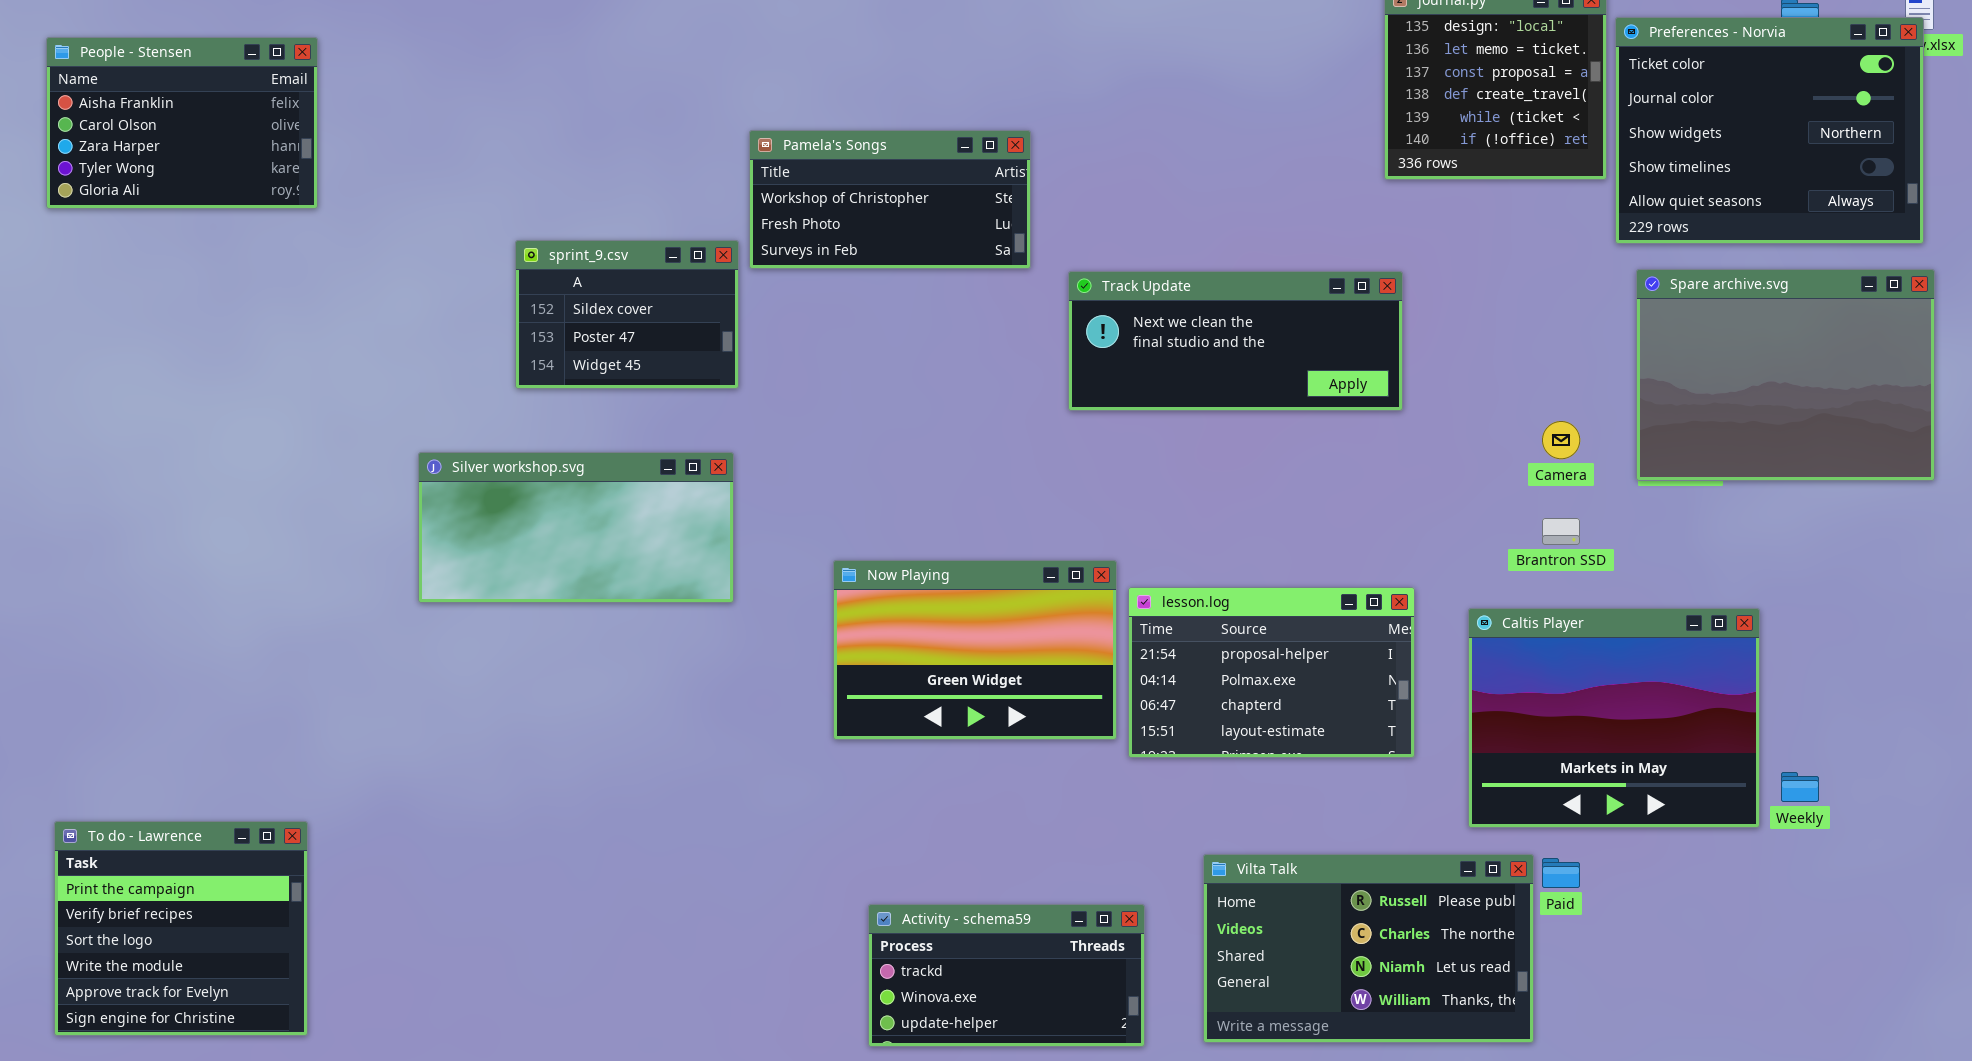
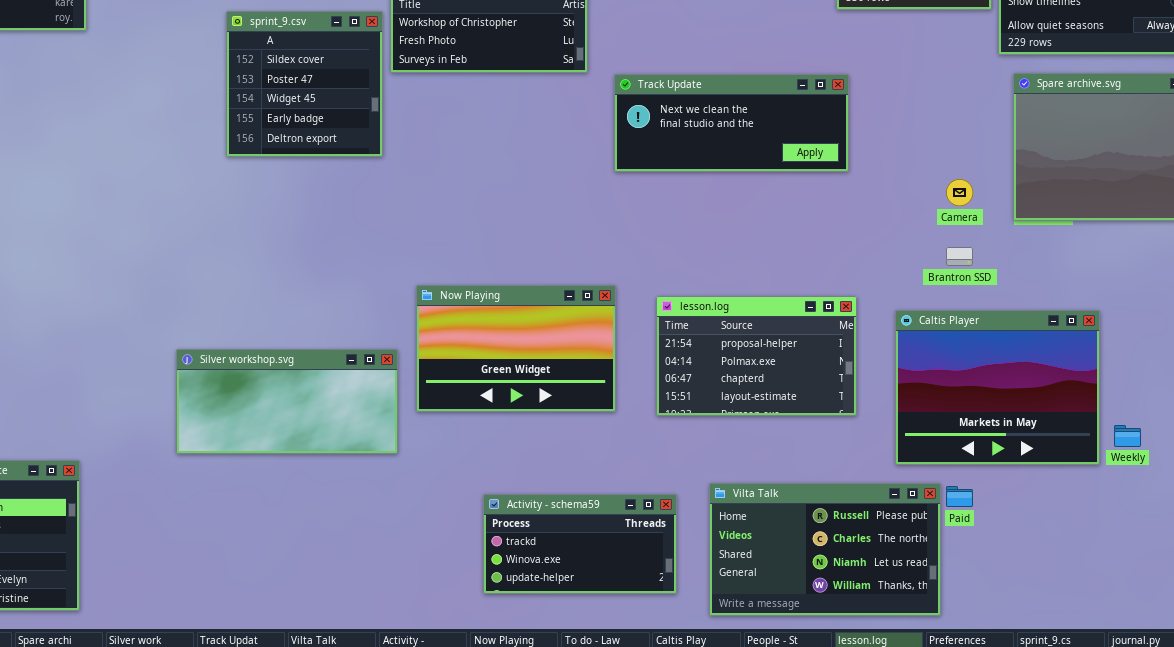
sprint_9.csv: [515,240,739,389] -> [226,11,383,157], resized
Silver workshop.svg: [418,452,734,603] -> [176,349,398,454], moved
Now Playing: [833,560,1117,740] -> [416,285,616,412], moved
Activity - schema59: [868,904,1145,1047] -> [483,494,677,594], moved

